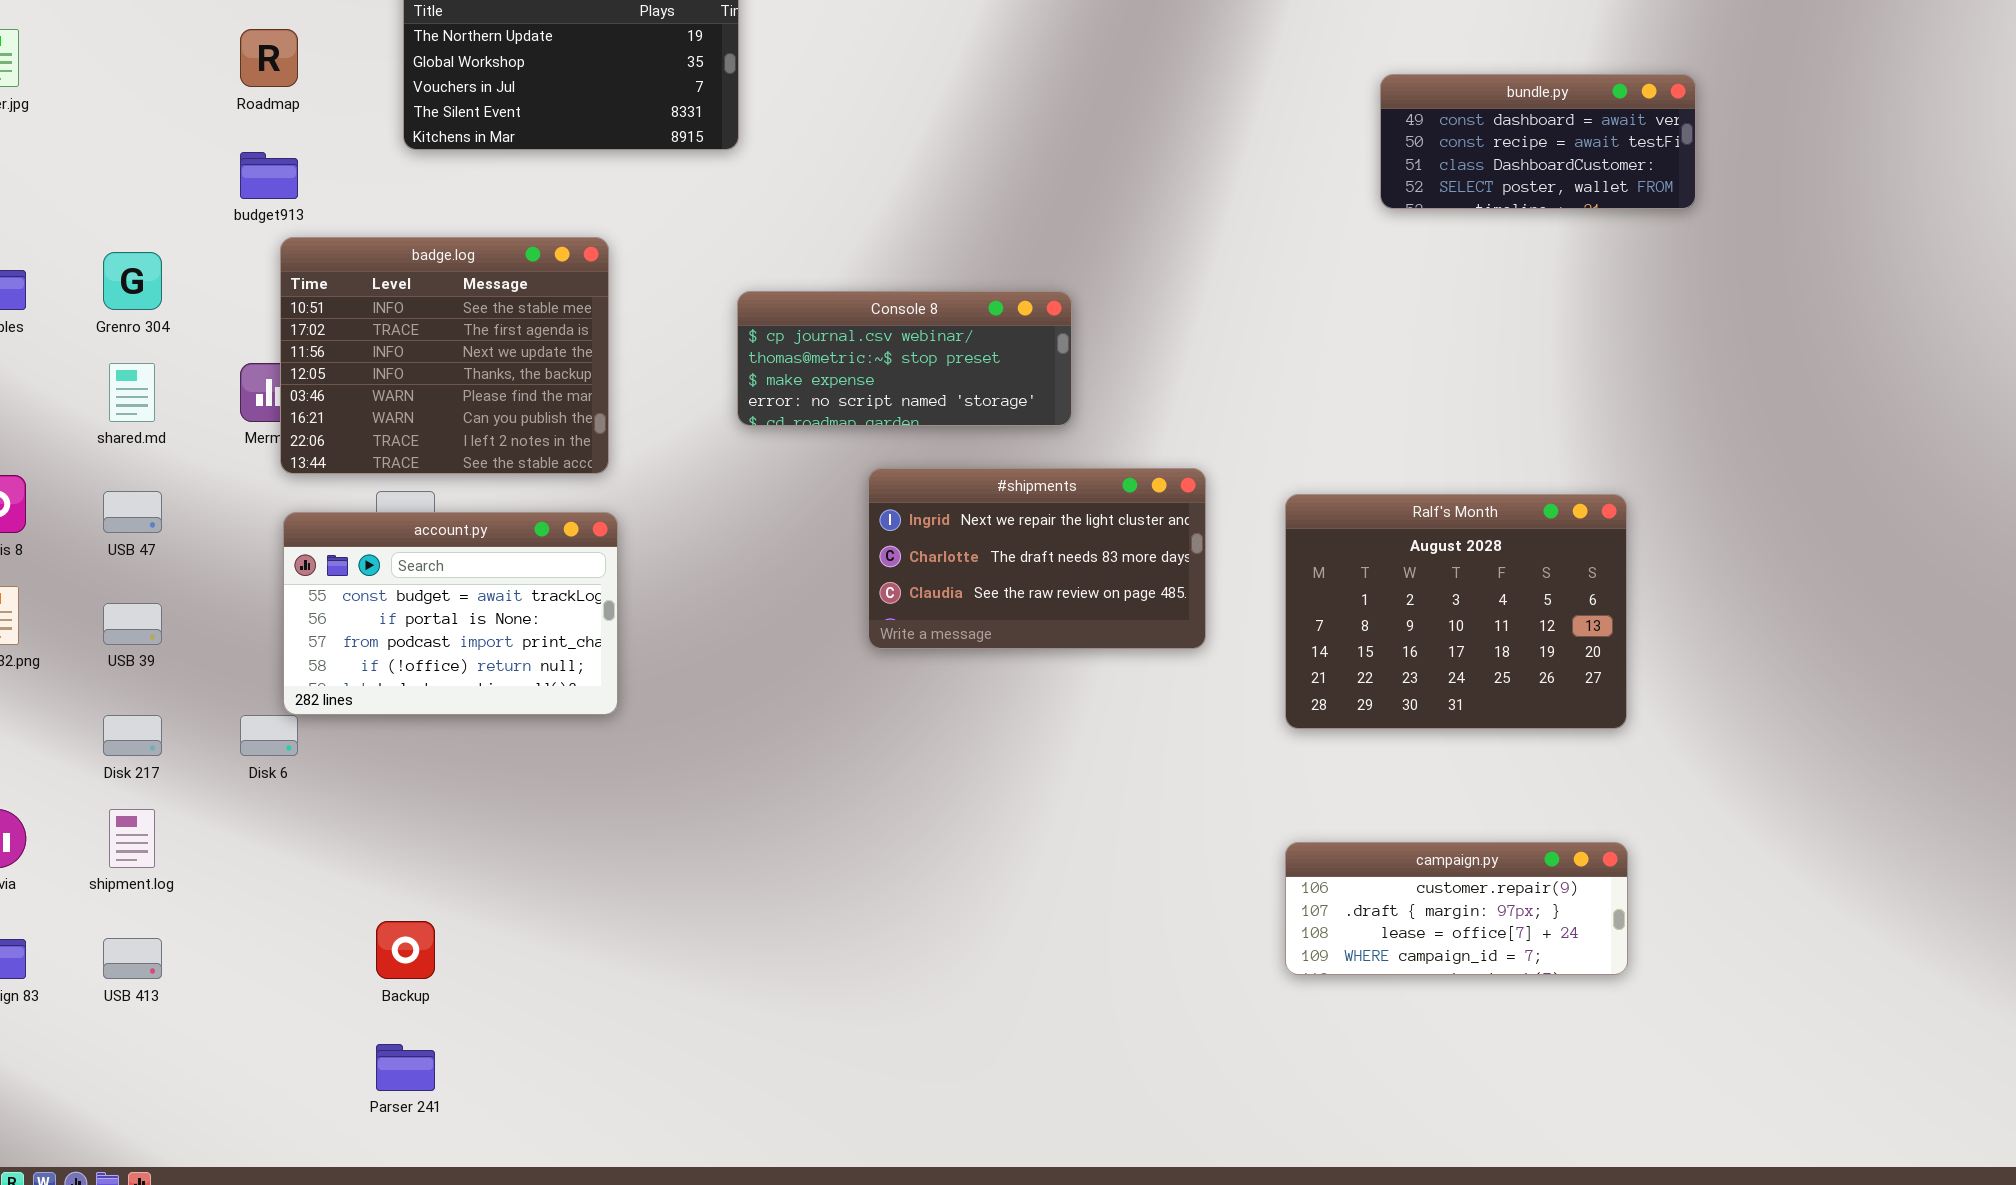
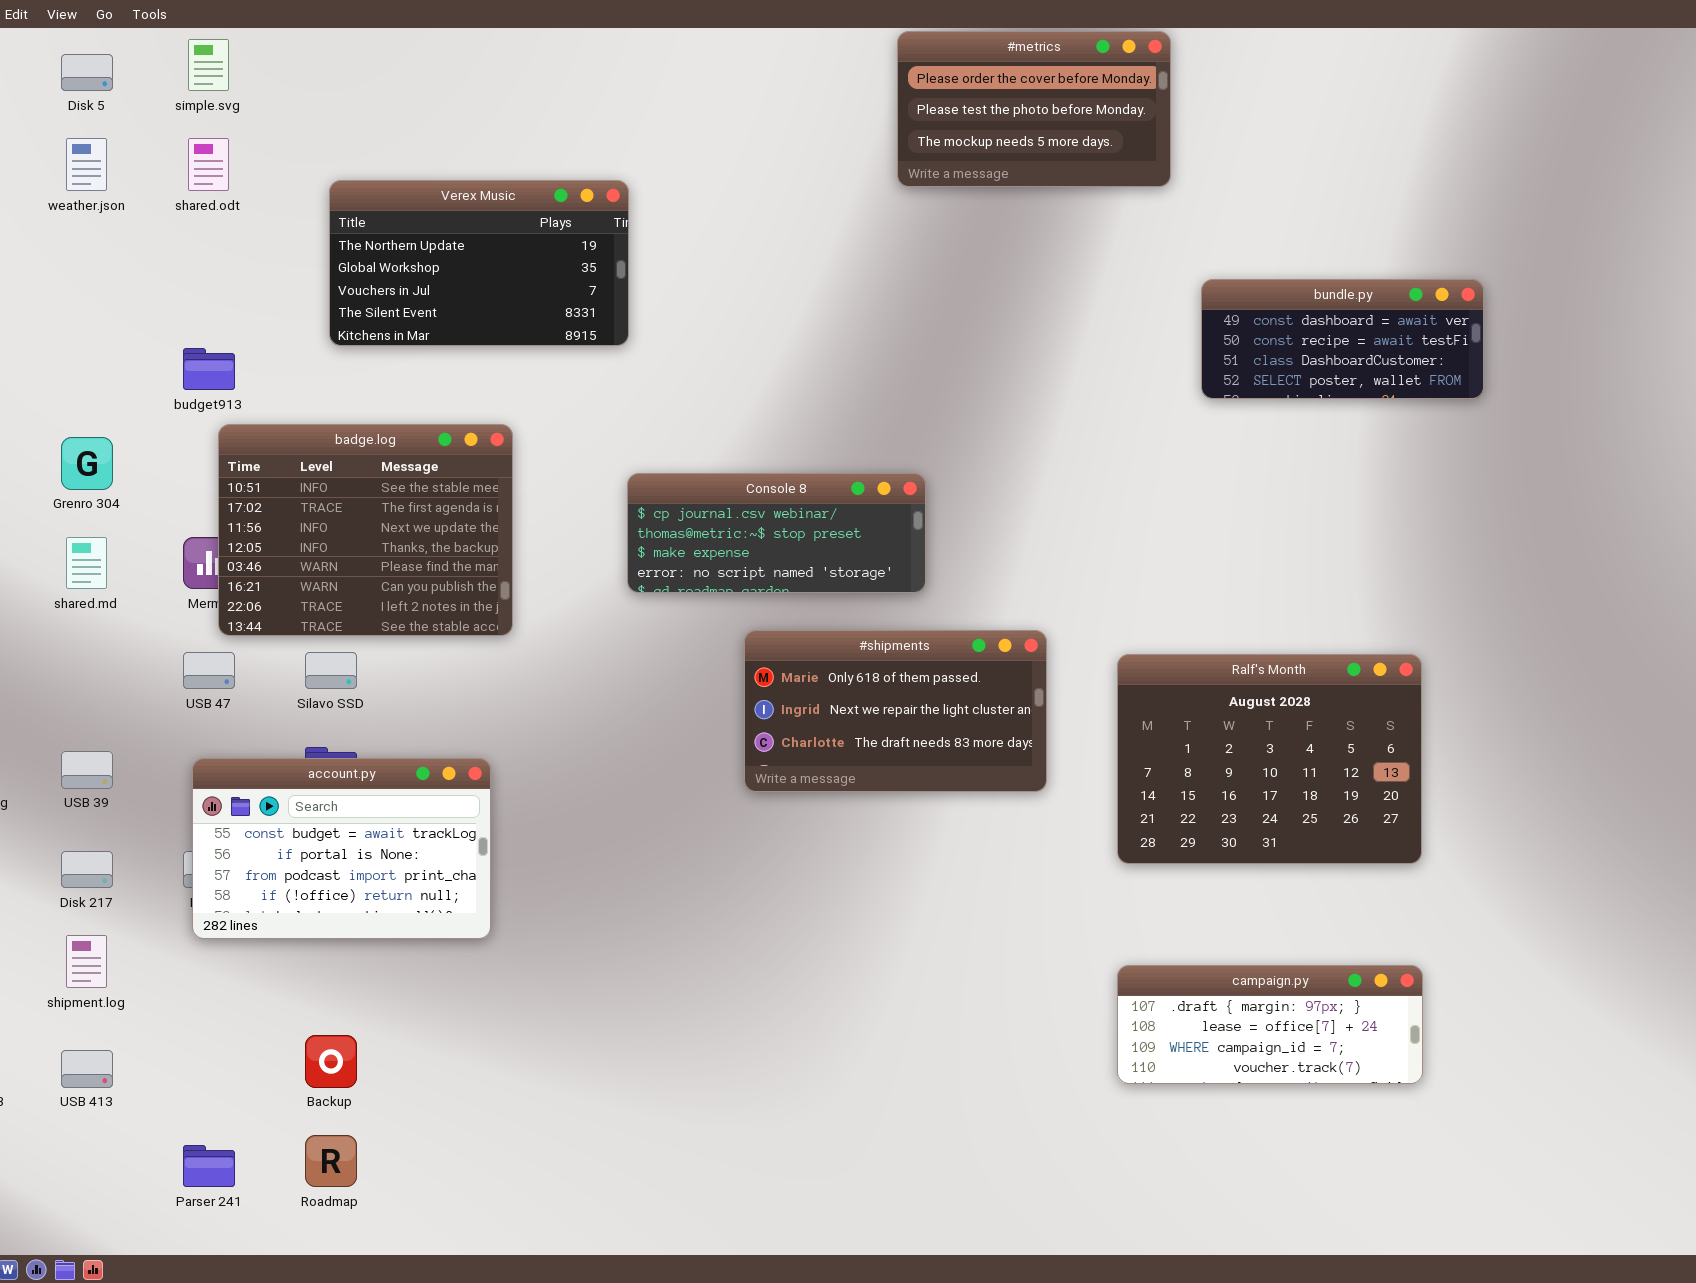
Roadmap: [240,29,298,87] -> [305,1135,357,1187], moved
#shipments: [868,468,1206,649] -> [744,630,1047,792], scrolled up 1 row
USB 47: [103,491,162,533] -> [183,652,235,689], moved
account.py: [283,512,618,715] -> [192,758,491,939], moved
campaign.py: [1285,842,1628,975] -> [1117,965,1423,1084], scrolled down 1 row
Parser 241: [376,1044,435,1091] -> [183,1145,235,1187], moved

